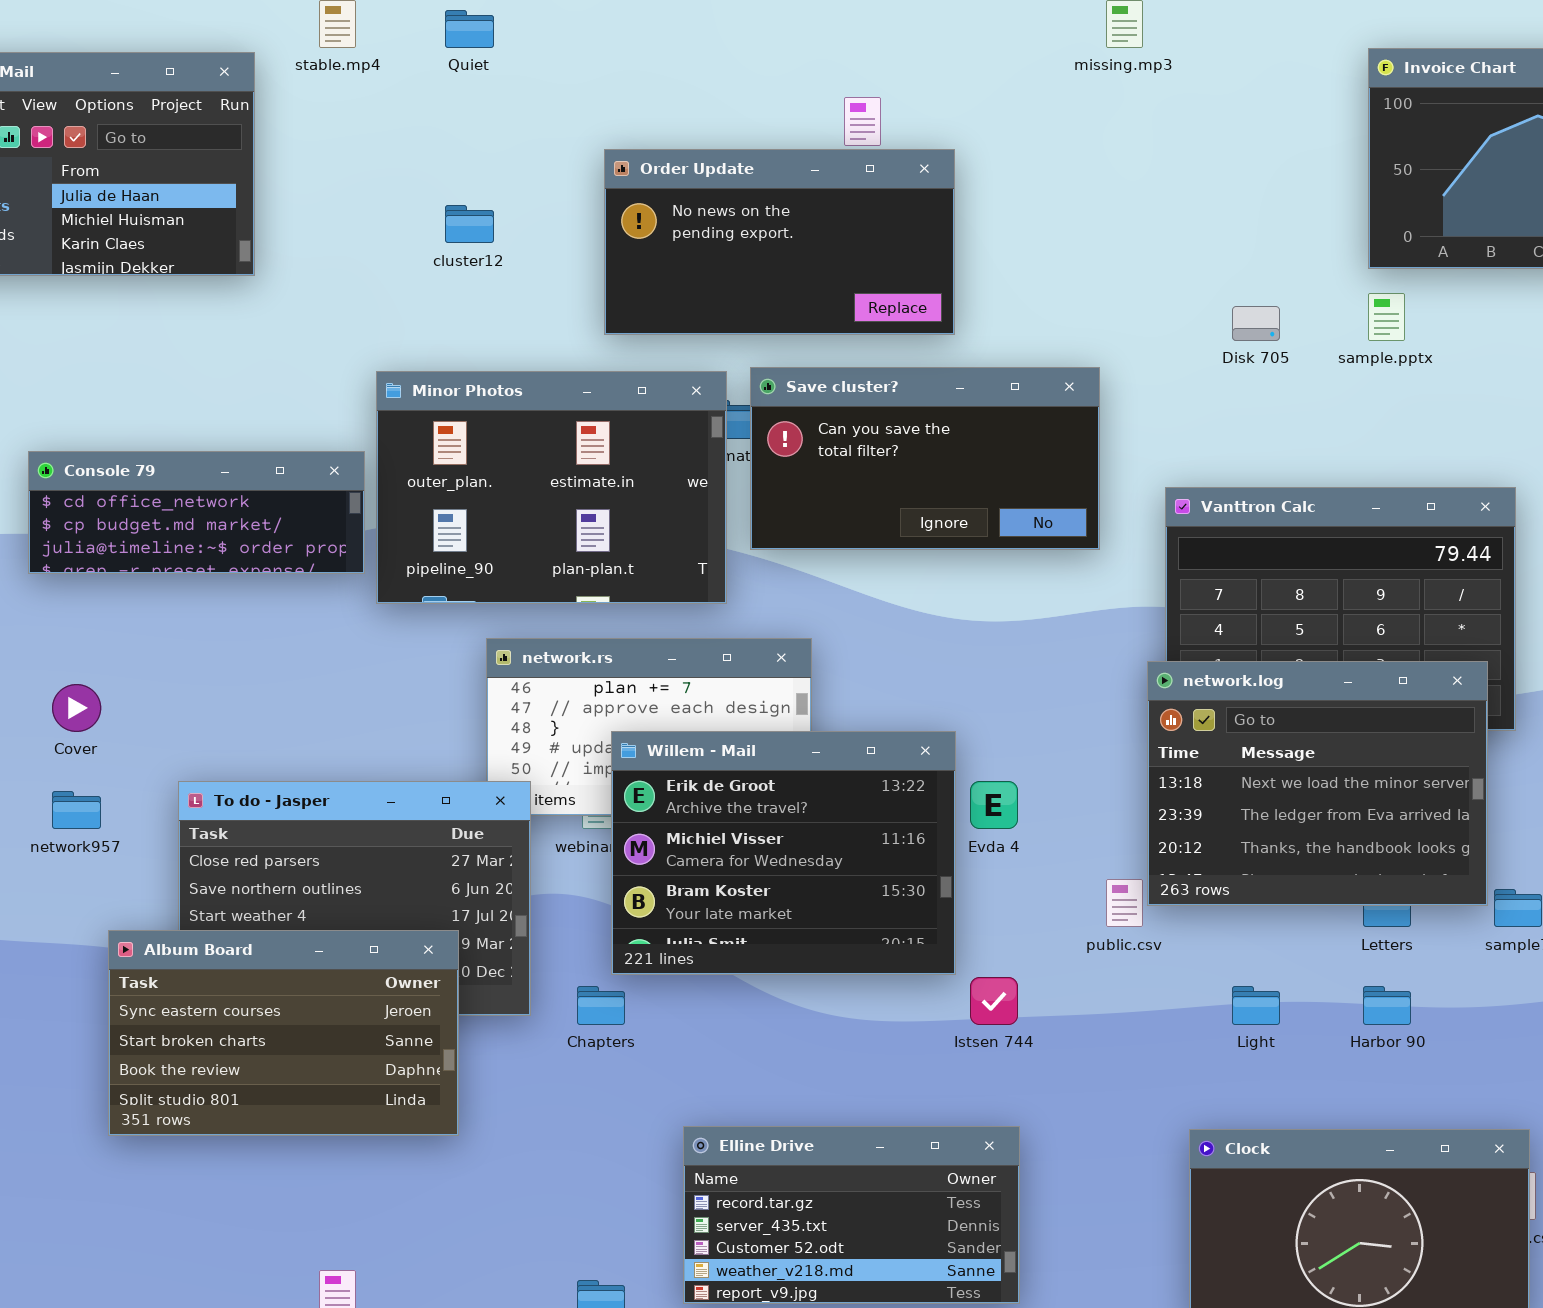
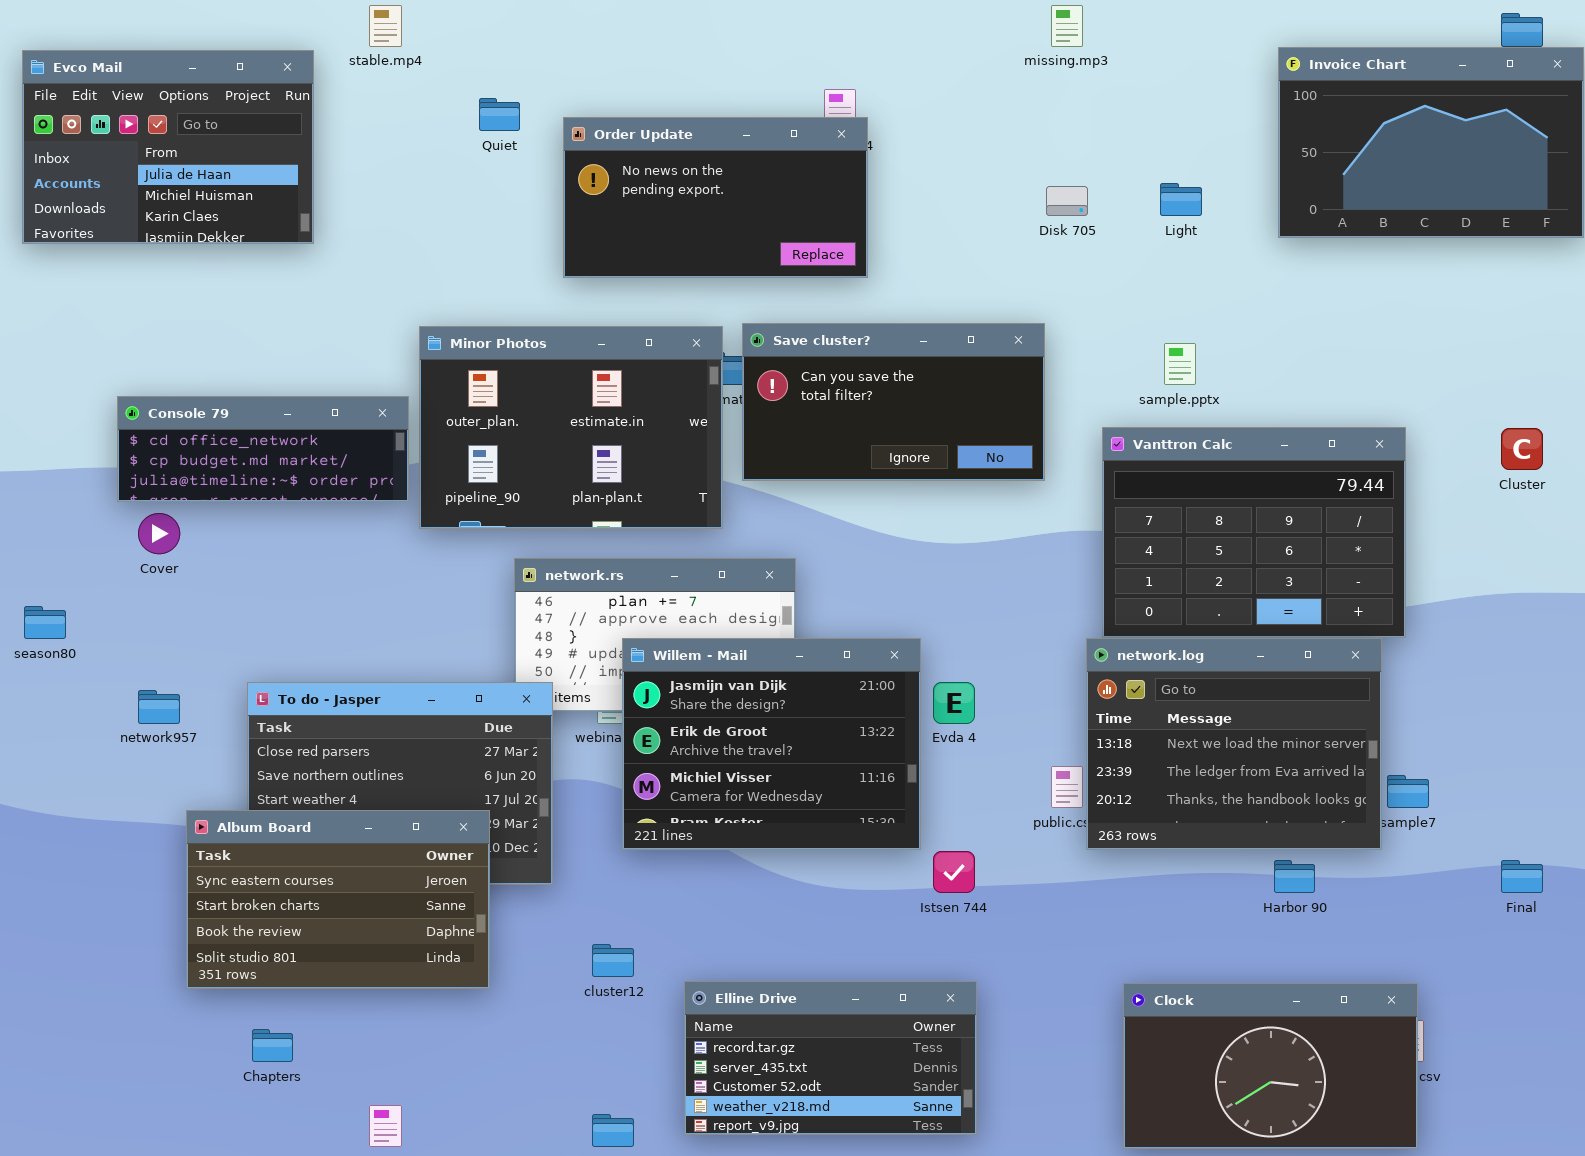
Quiet: [445,10,494,48] -> [479,98,520,131], moved
Order Update: [604,149,955,335] -> [563,117,868,278], moved
cluster12: [445,205,494,243] -> [592,944,634,977], moved
sample.pptx: [1368,293,1405,341] -> [1164,343,1196,385], moved
Disk 705: [1232,306,1280,341] -> [1046,186,1088,216], moved
network.log: [1147,661,1488,906] -> [1086,638,1382,850], moved
Cover: [52,684,101,732] -> [138,513,180,554], moved
Willem - Mail: [611,731,956,975] -> [622,638,921,850], scrolled up 1 row
Chapters: [577,986,625,1025] -> [252,1029,293,1062], moved
Light: [1232,986,1280,1025] -> [1160,183,1202,216], moved

